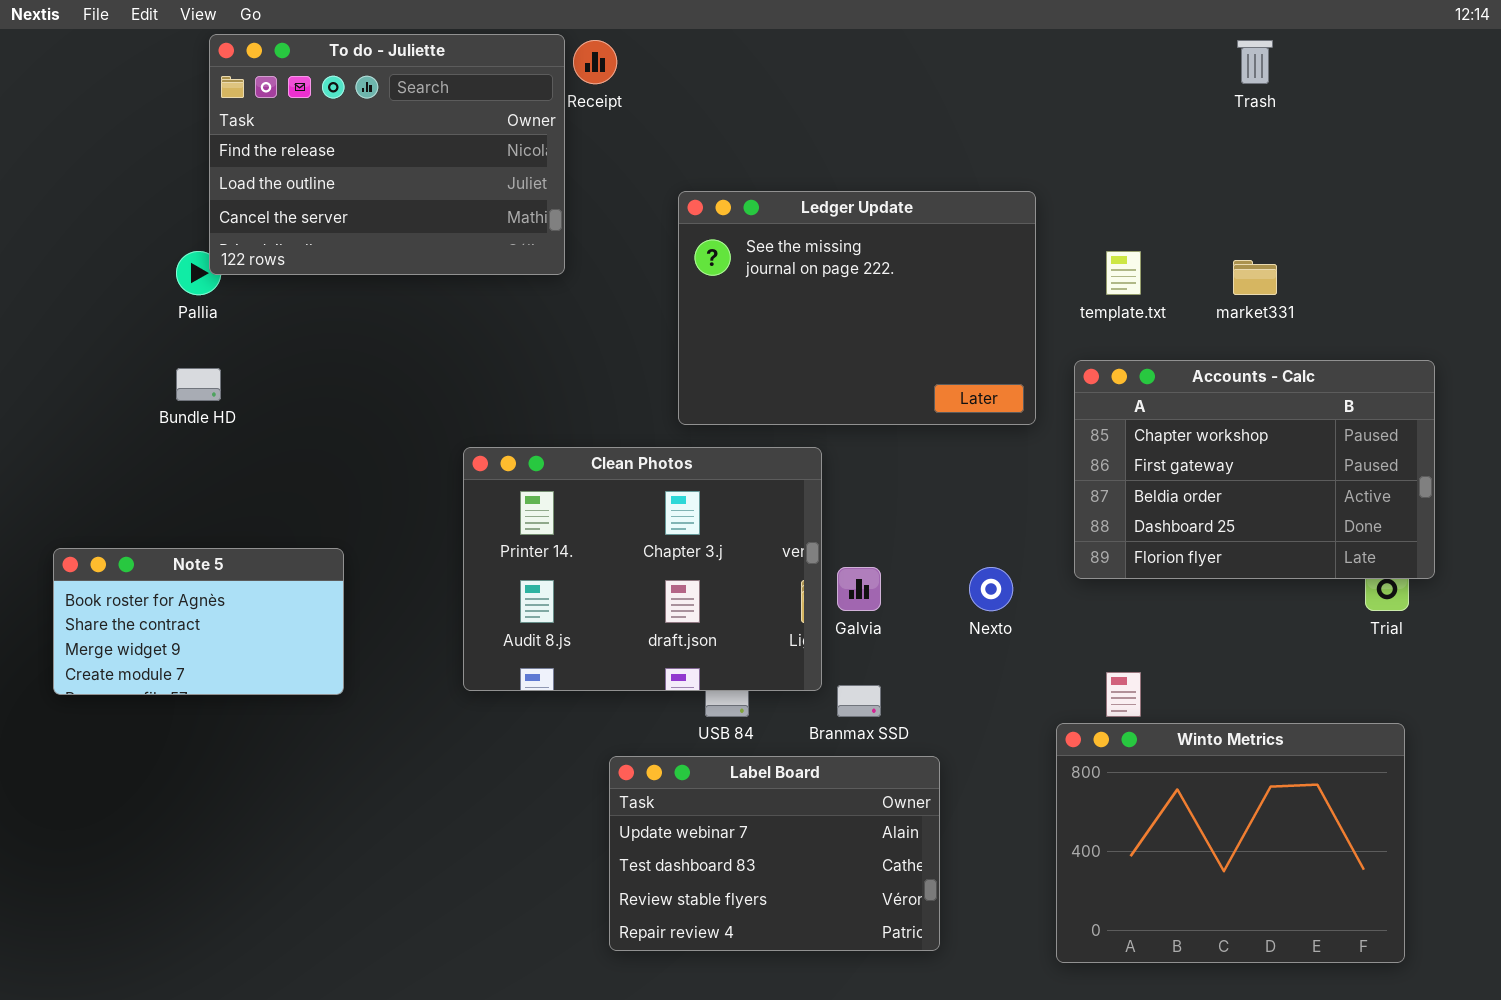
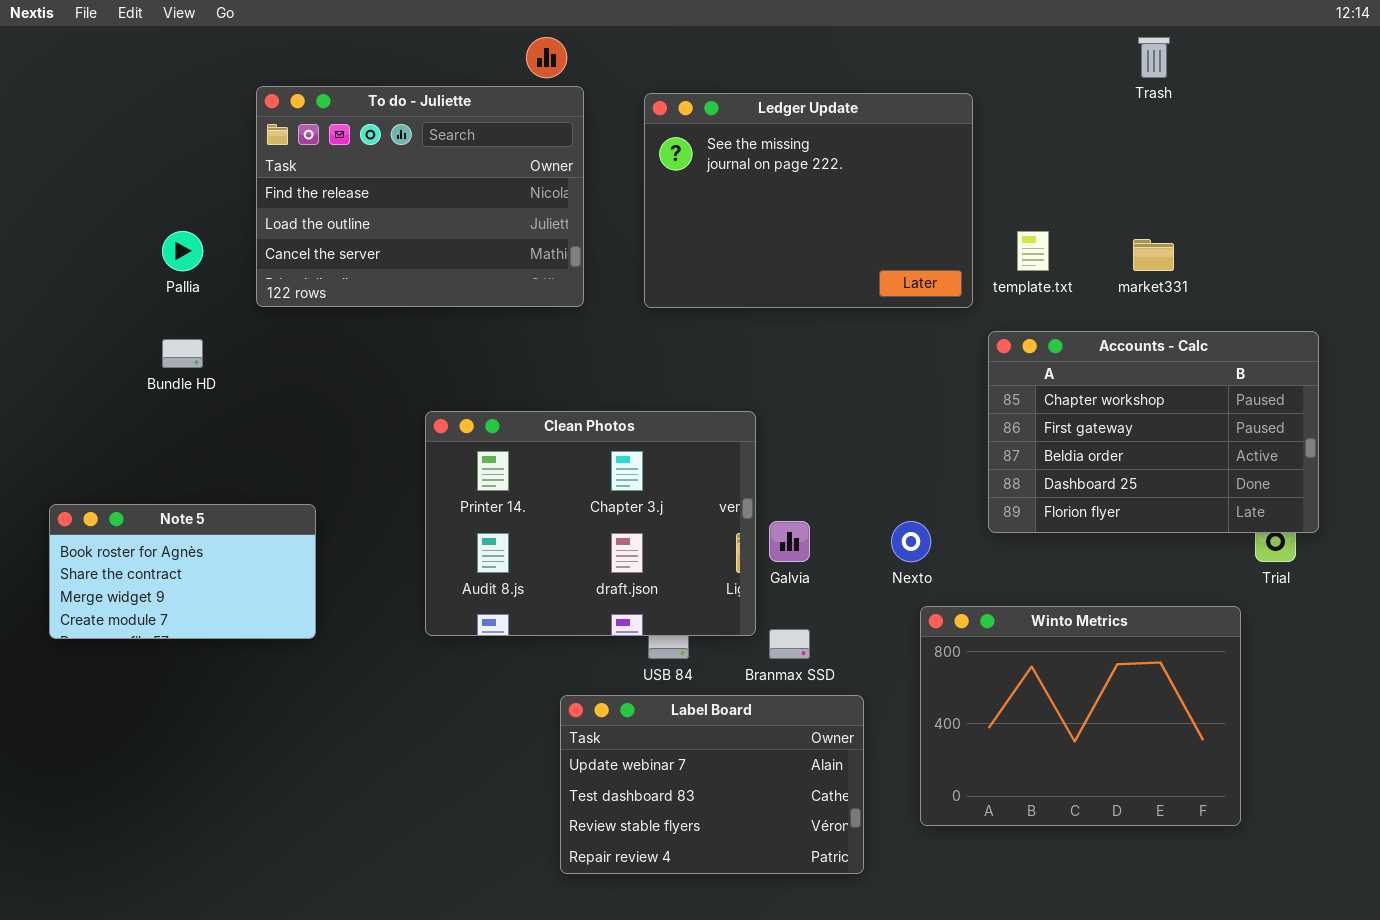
To do - Juliette: [209,34,565,275] -> [256,86,584,307], moved
Ledger Update: [678,191,1036,425] -> [644,93,973,308], moved
Winto Metrics: [1056,723,1405,963] -> [920,606,1241,826], moved

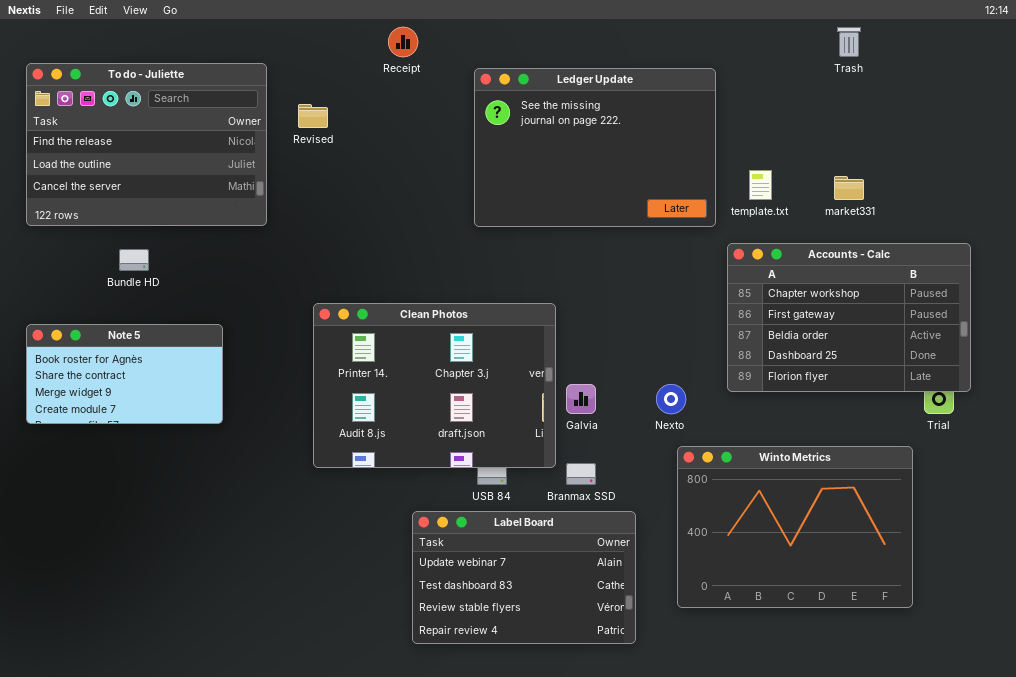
To do - Juliette: [256,86,584,307] -> [26,63,267,226], moved
Note 5: [49,504,316,639] -> [26,324,223,424], moved

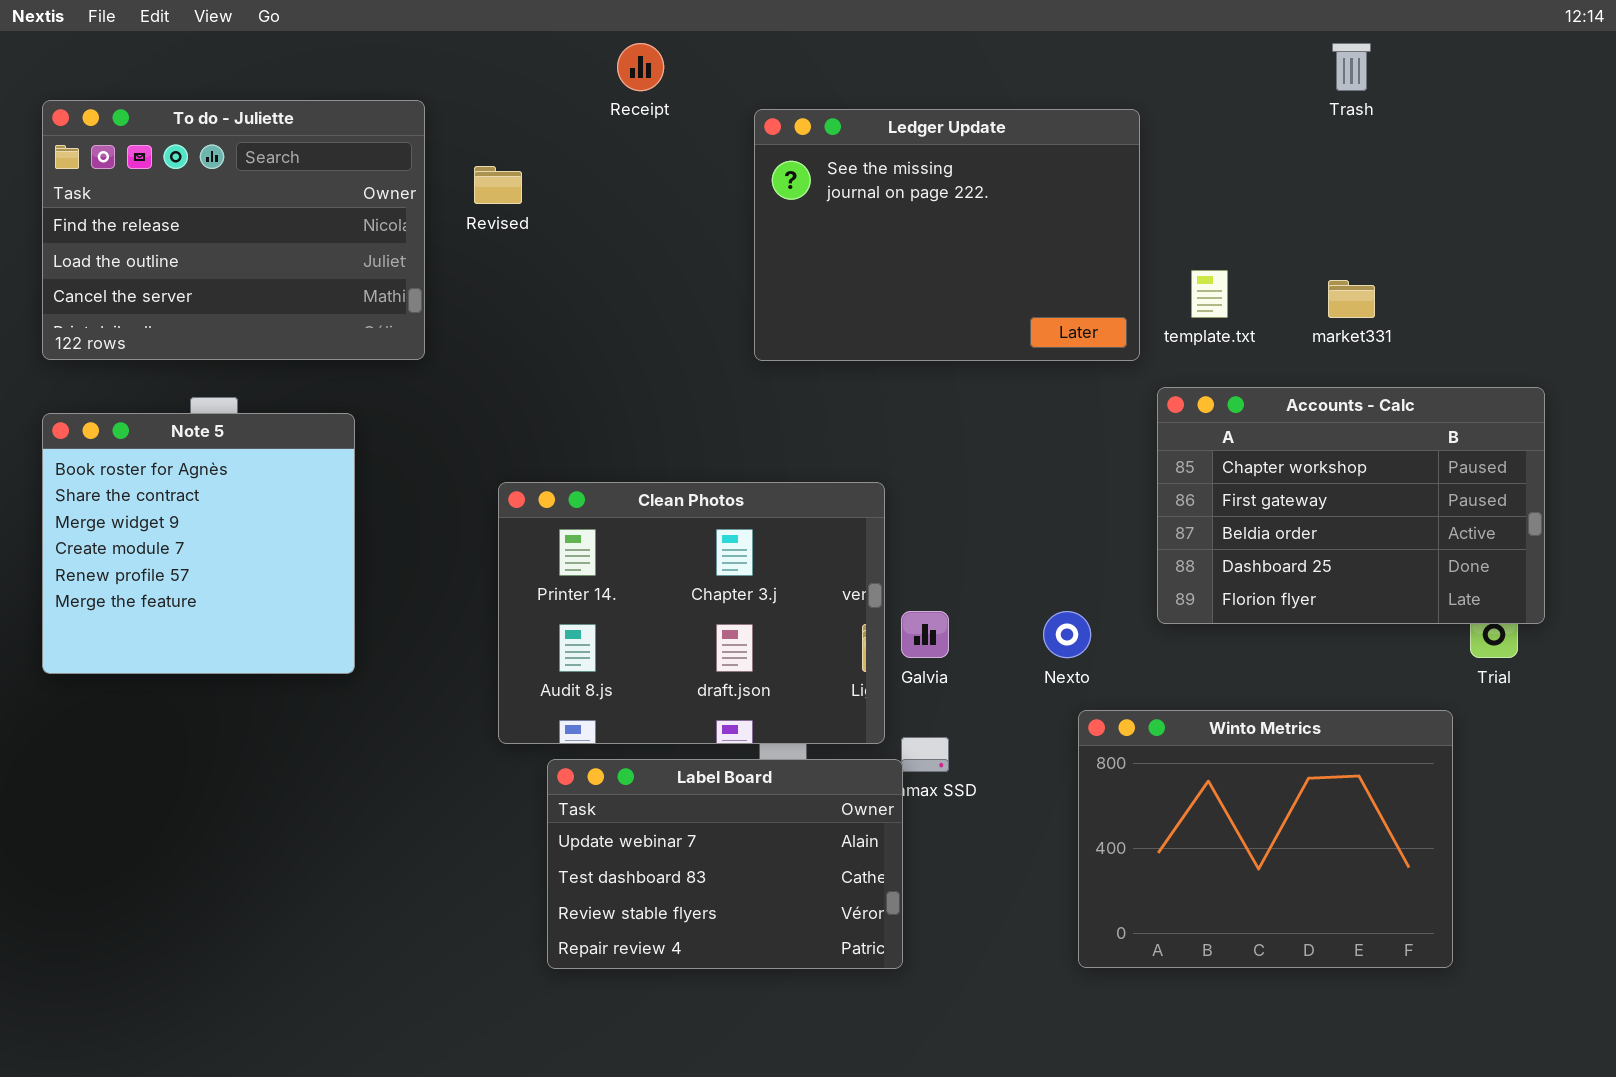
Note 5: [26,324,223,424] -> [42,413,355,674], resized
Label Board: [412,511,636,644] -> [547,759,903,969], moved

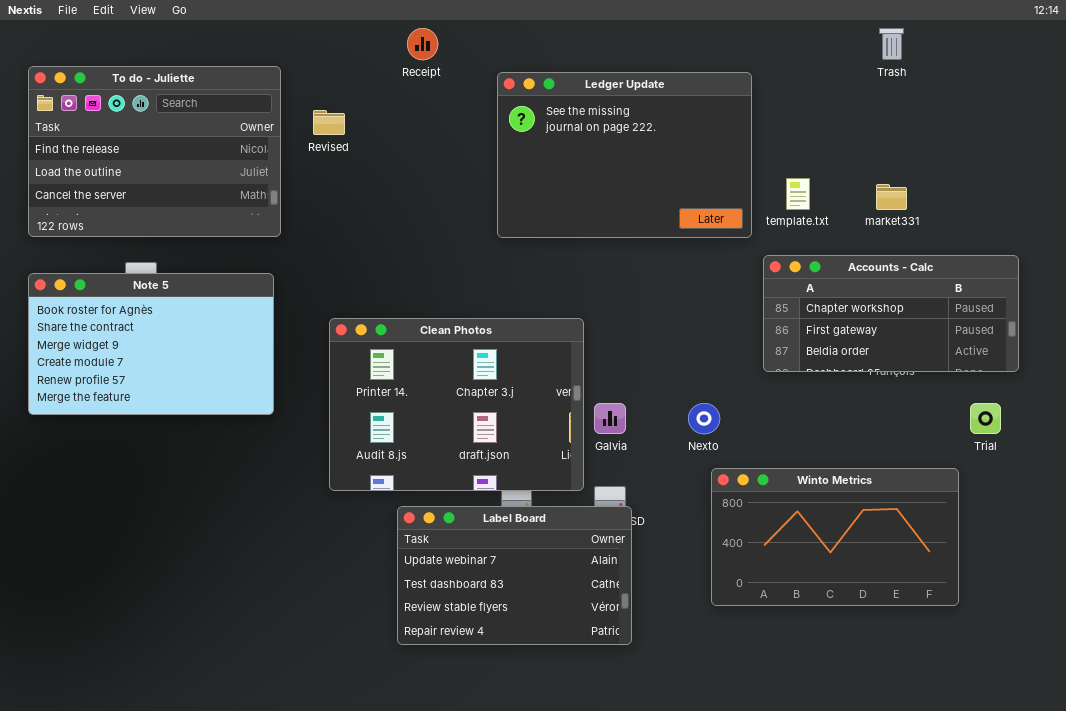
Accounts - Calc: [1157,387,1545,624] -> [763,255,1019,372], resized
Note 5: [42,413,355,674] -> [28,273,274,415], resized
Winto Metrics: [1078,710,1453,968] -> [711,468,959,606], resized
Label Board: [547,759,903,969] -> [397,506,632,645], moved

